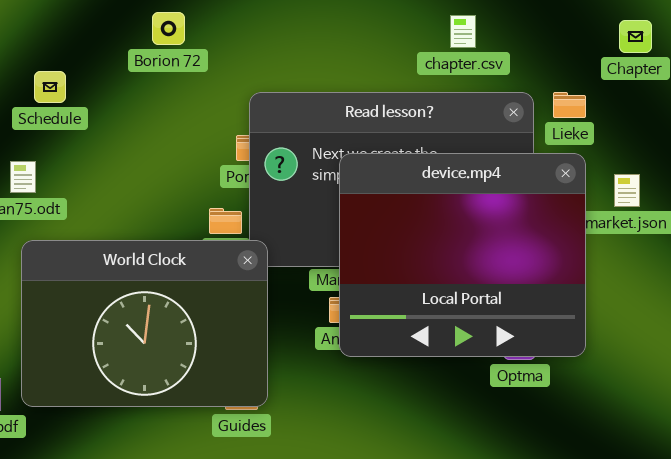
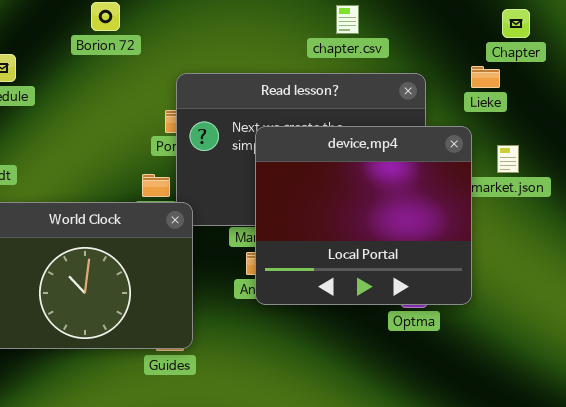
chapter.csv: [450,15,476,48] -> [336,5,359,34], moved
Lieke: [553,92,586,118] -> [471,66,500,88], moved

